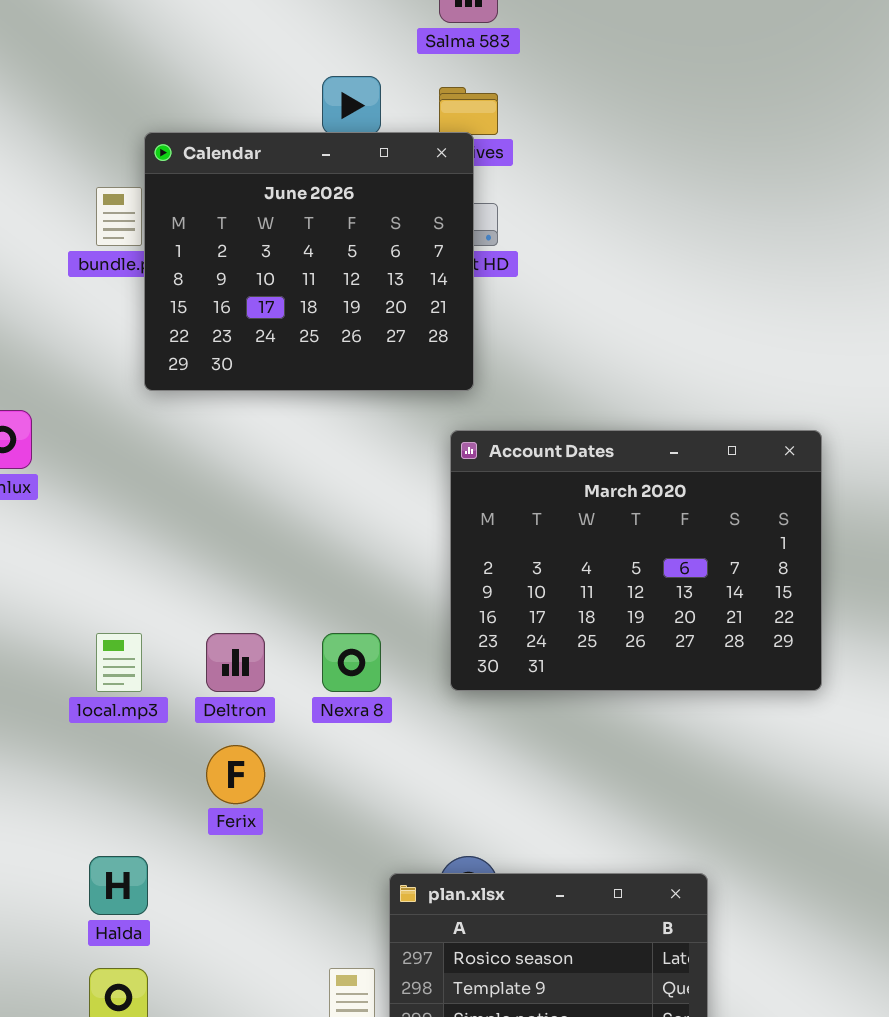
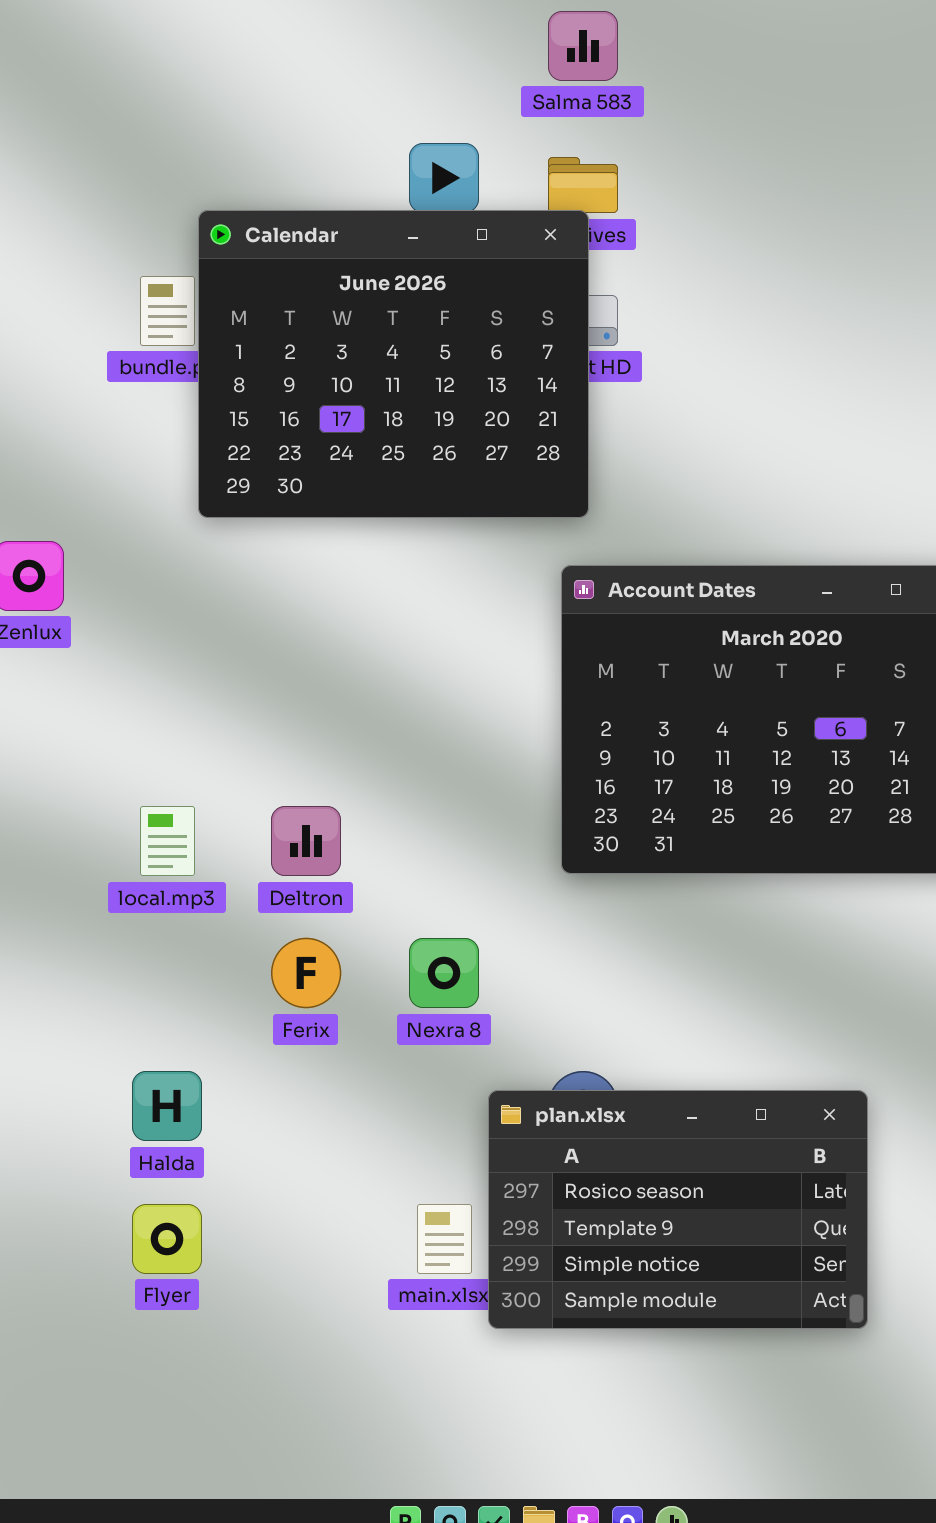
Nexra 8: [322,633,381,692] -> [409,938,479,1008], moved

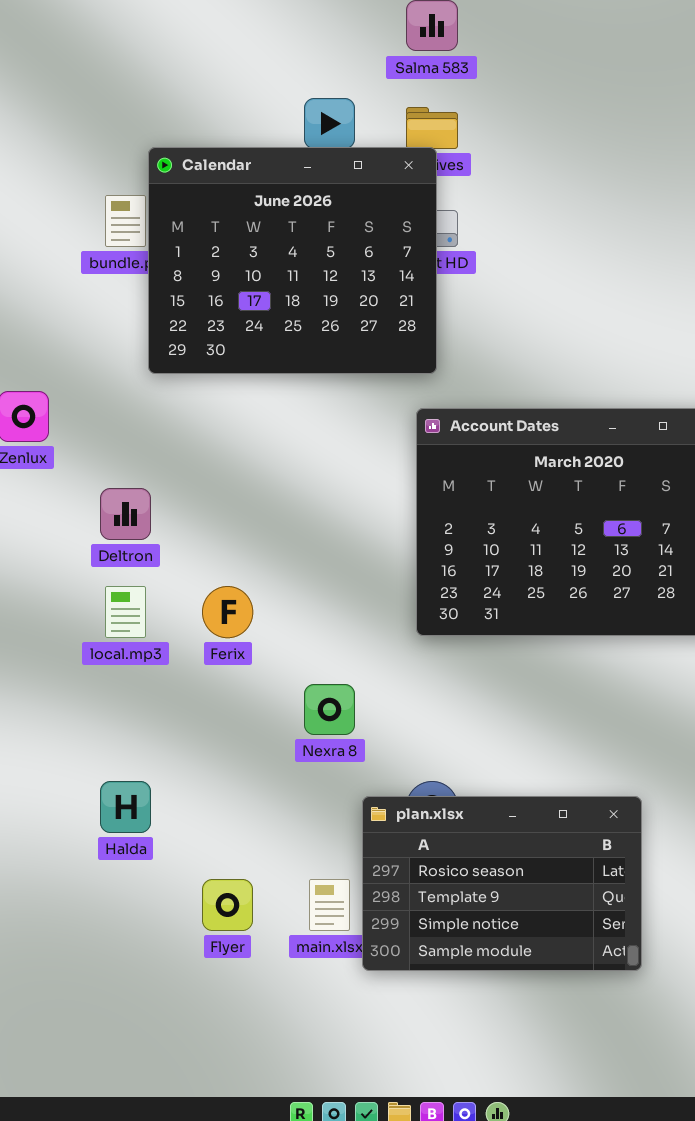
Deltron: [271,806,341,876] -> [100,488,151,540], moved
Ferix: [271,938,341,1008] -> [202,586,253,638], moved
Flyer: [132,1204,202,1274] -> [202,879,253,931], moved

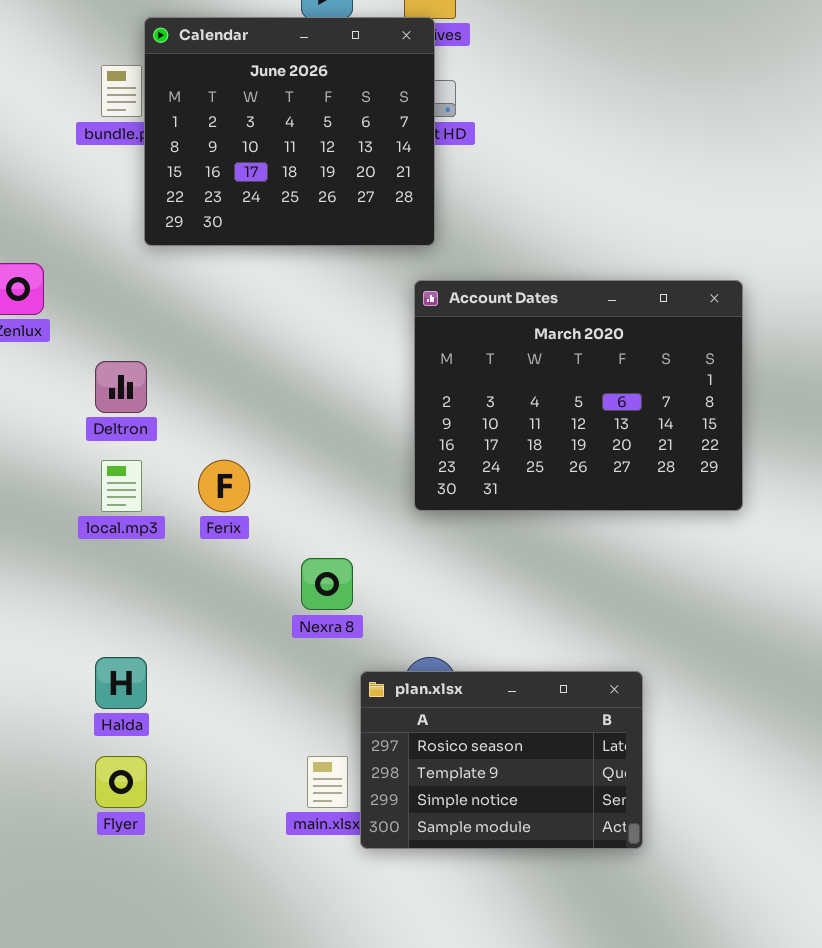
Flyer: [202,879,253,931] -> [95,756,147,808], moved

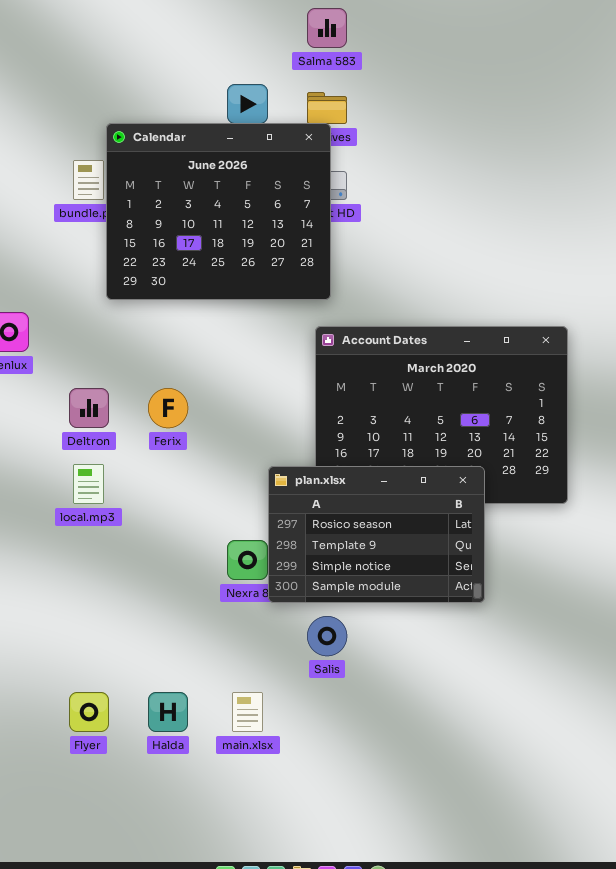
Ferix: [198,460,250,512] -> [148,388,188,428], moved
Halda: [95,657,147,709] -> [148,692,188,732], moved
plan.xlsx: [360,671,643,849] -> [268,466,485,603], moved

